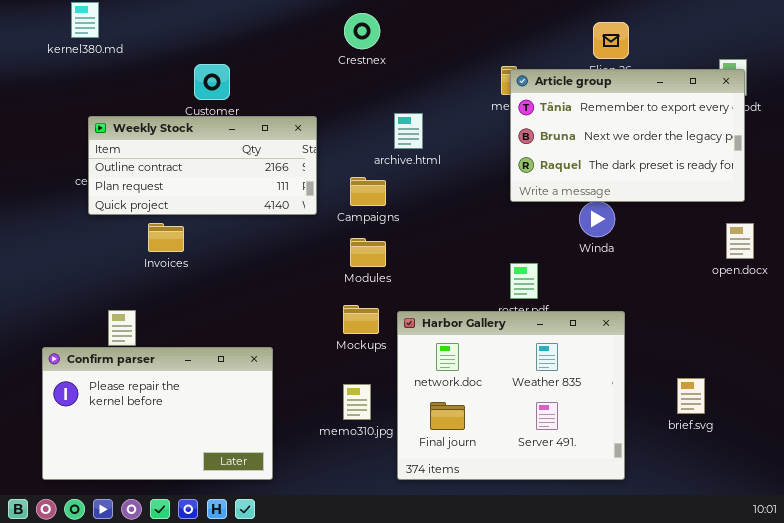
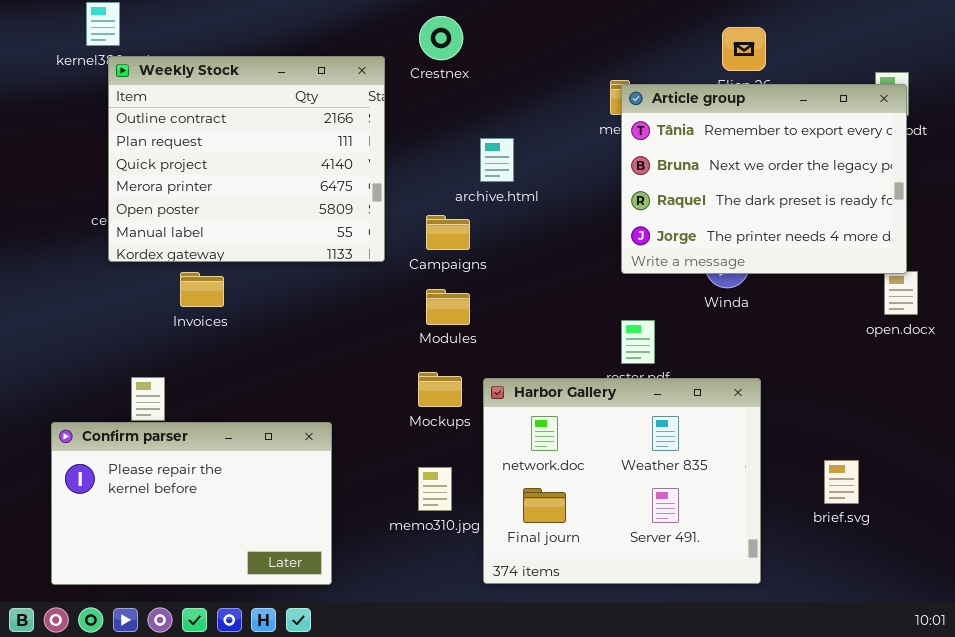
Article group: [510,69,745,202] -> [621,84,907,274], resized
Weekly Stock: [88,116,317,215] -> [108,56,385,262], resized

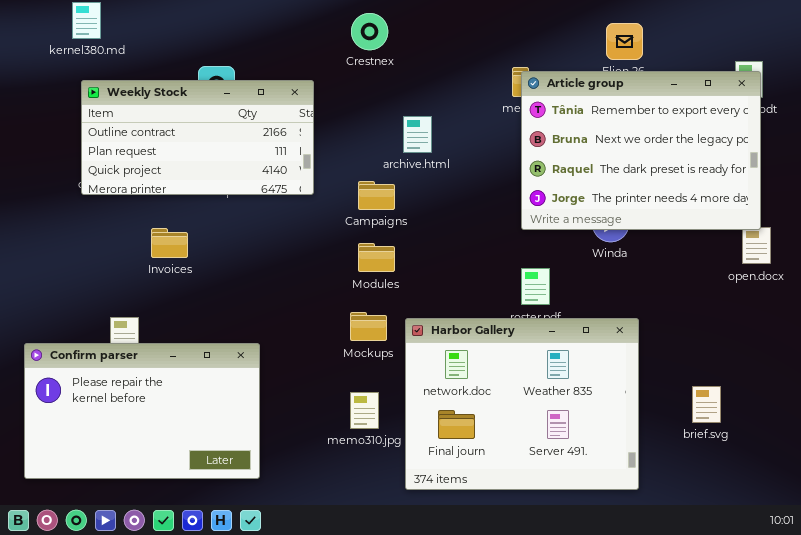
Weekly Stock: [108,56,385,262] -> [81,80,314,195], moved, resized
Confirm parser: [51,422,332,585] -> [24,343,260,479], moved

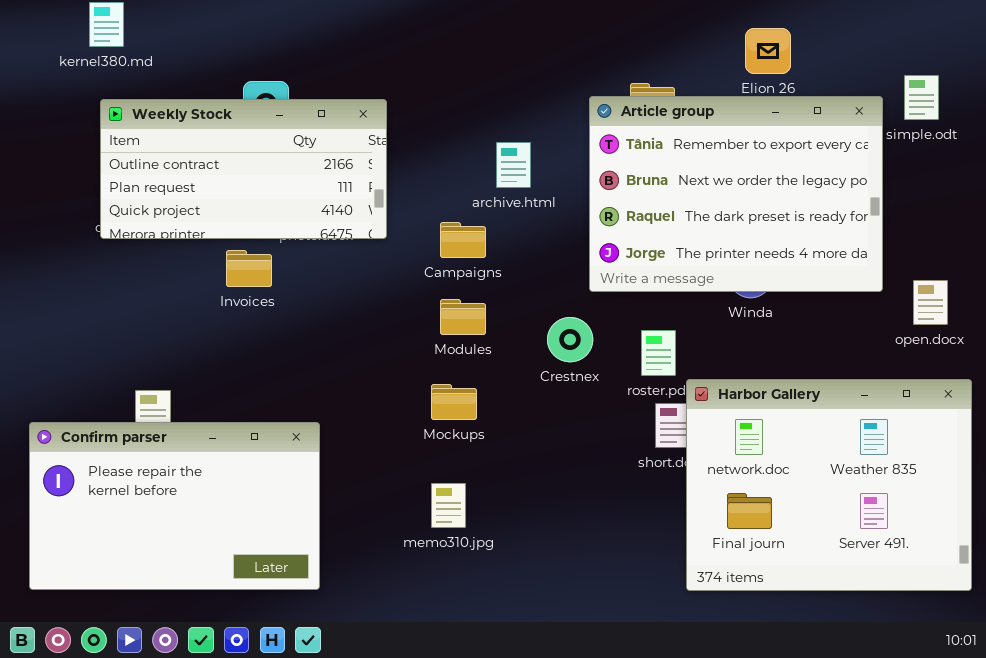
Crestnex: [351,13,388,50] -> [547,317,593,362], moved
Article group: [521,71,761,230] -> [589,96,883,292], moved
Invoices: [151,228,188,258] -> [226,250,272,287], moved
Harbor Gallery: [405,318,639,490] -> [686,379,972,591], moved

